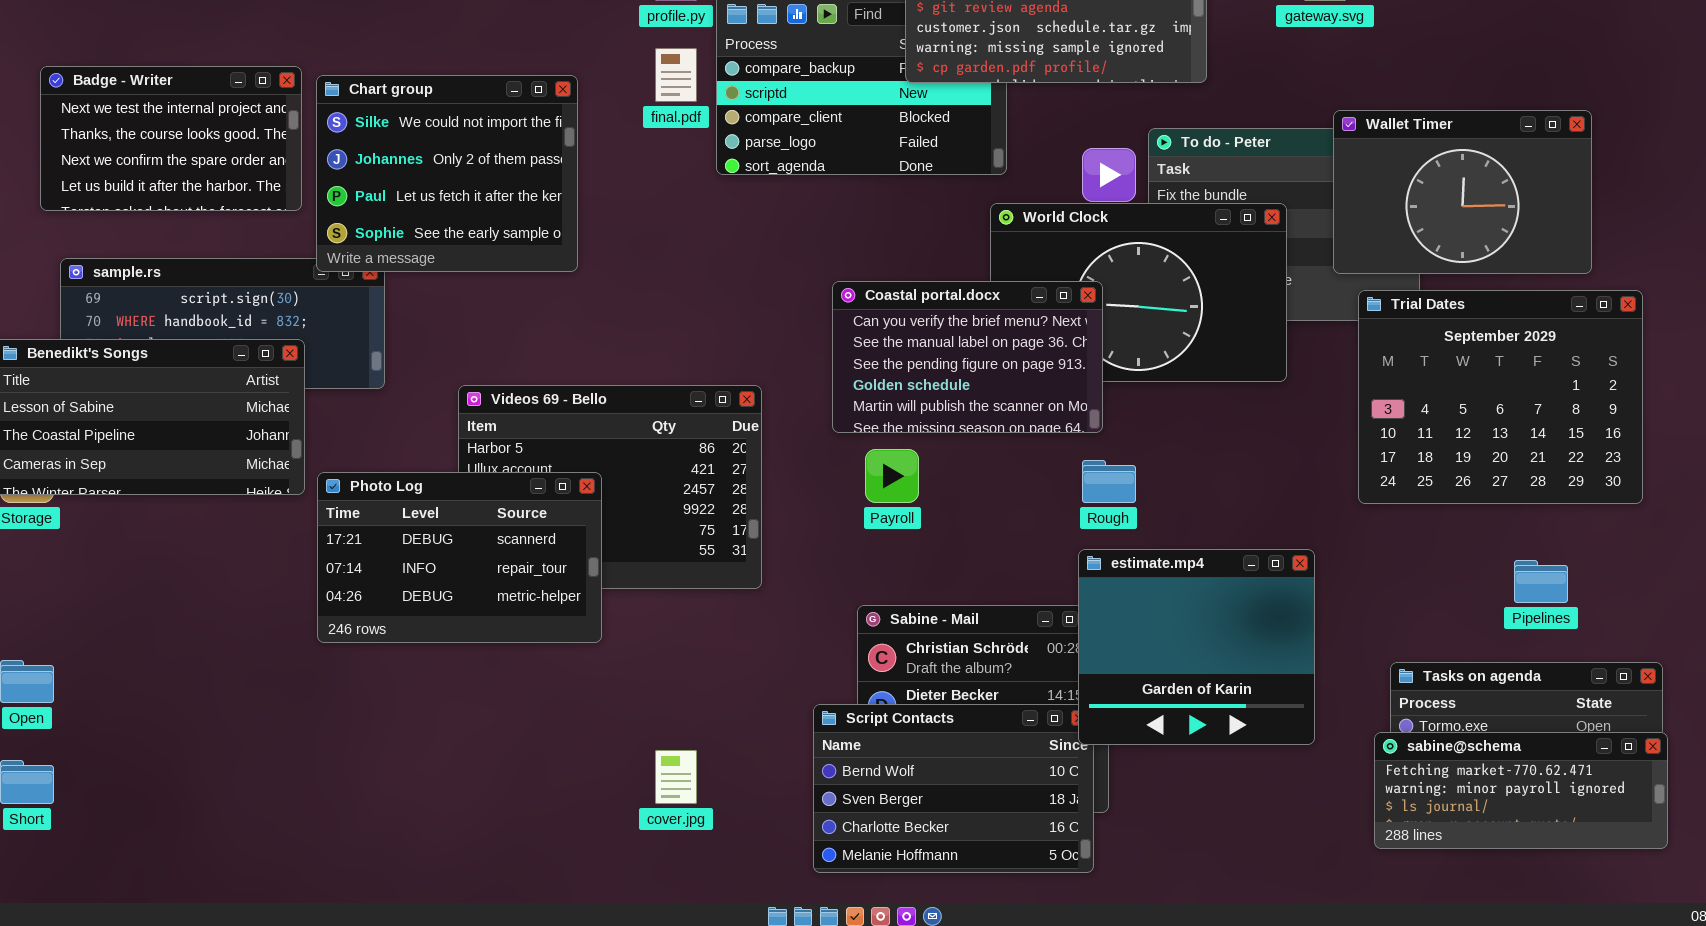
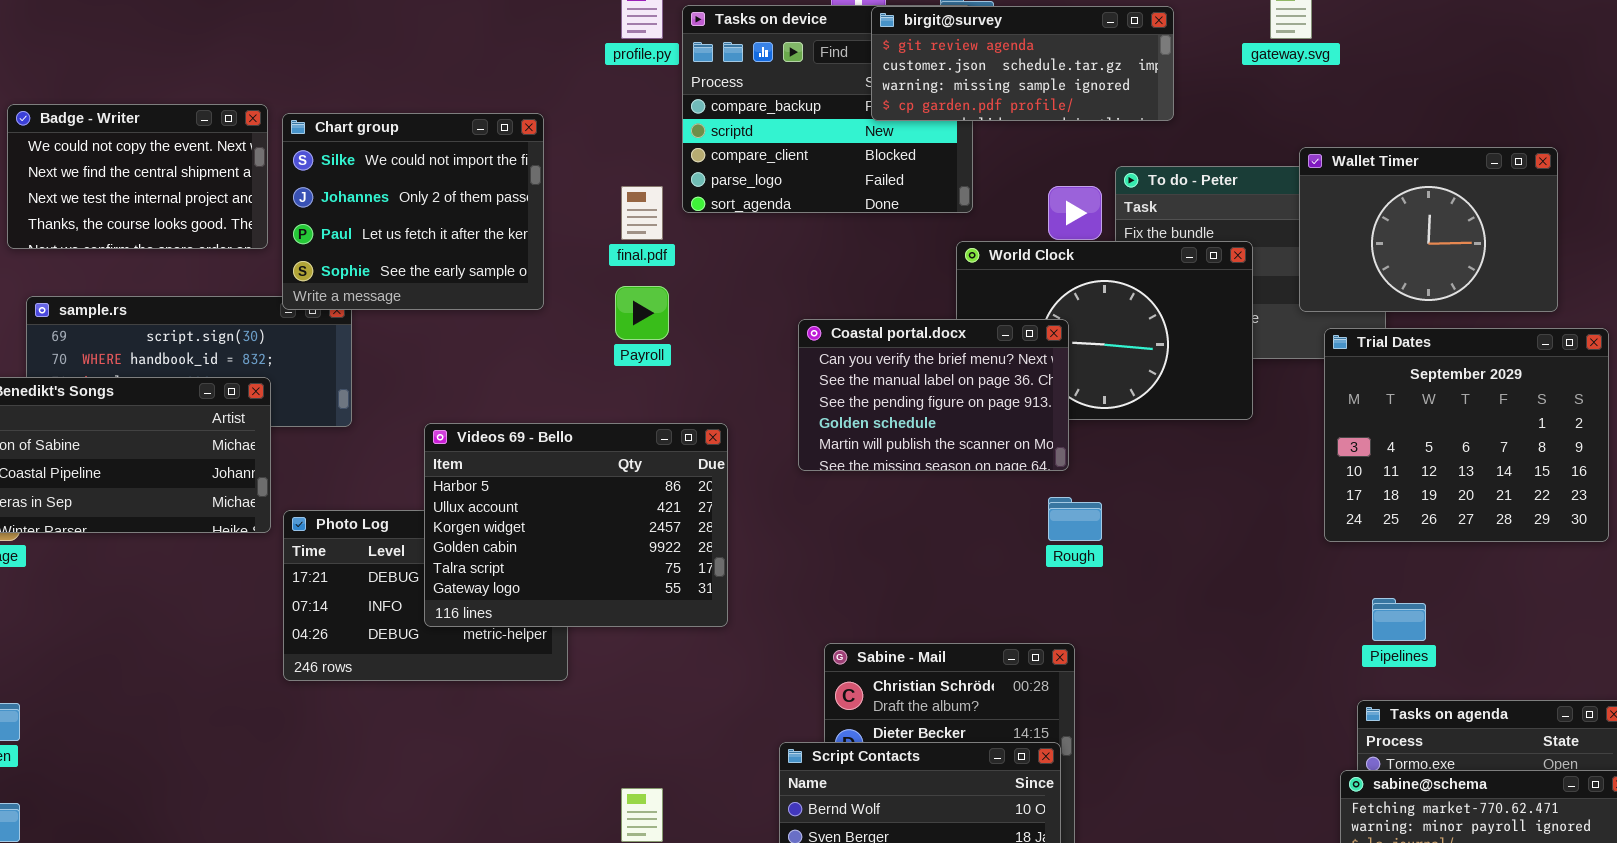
final.pdf: [655,48,697,102] -> [621,186,663,240], moved
Badge - Writer: [40,66,302,211] -> [7,104,268,249], scrolled up 2 rows
Videos 69 - Bello: [458,385,762,589] -> [424,423,728,627], raised
Payroll: [865,449,919,503] -> [615,286,669,340], moved
estimate.mp4: [1078,549,1315,745] -> none, closed
Pipelines: [1514,560,1568,603] -> [1372,598,1426,641], moved

